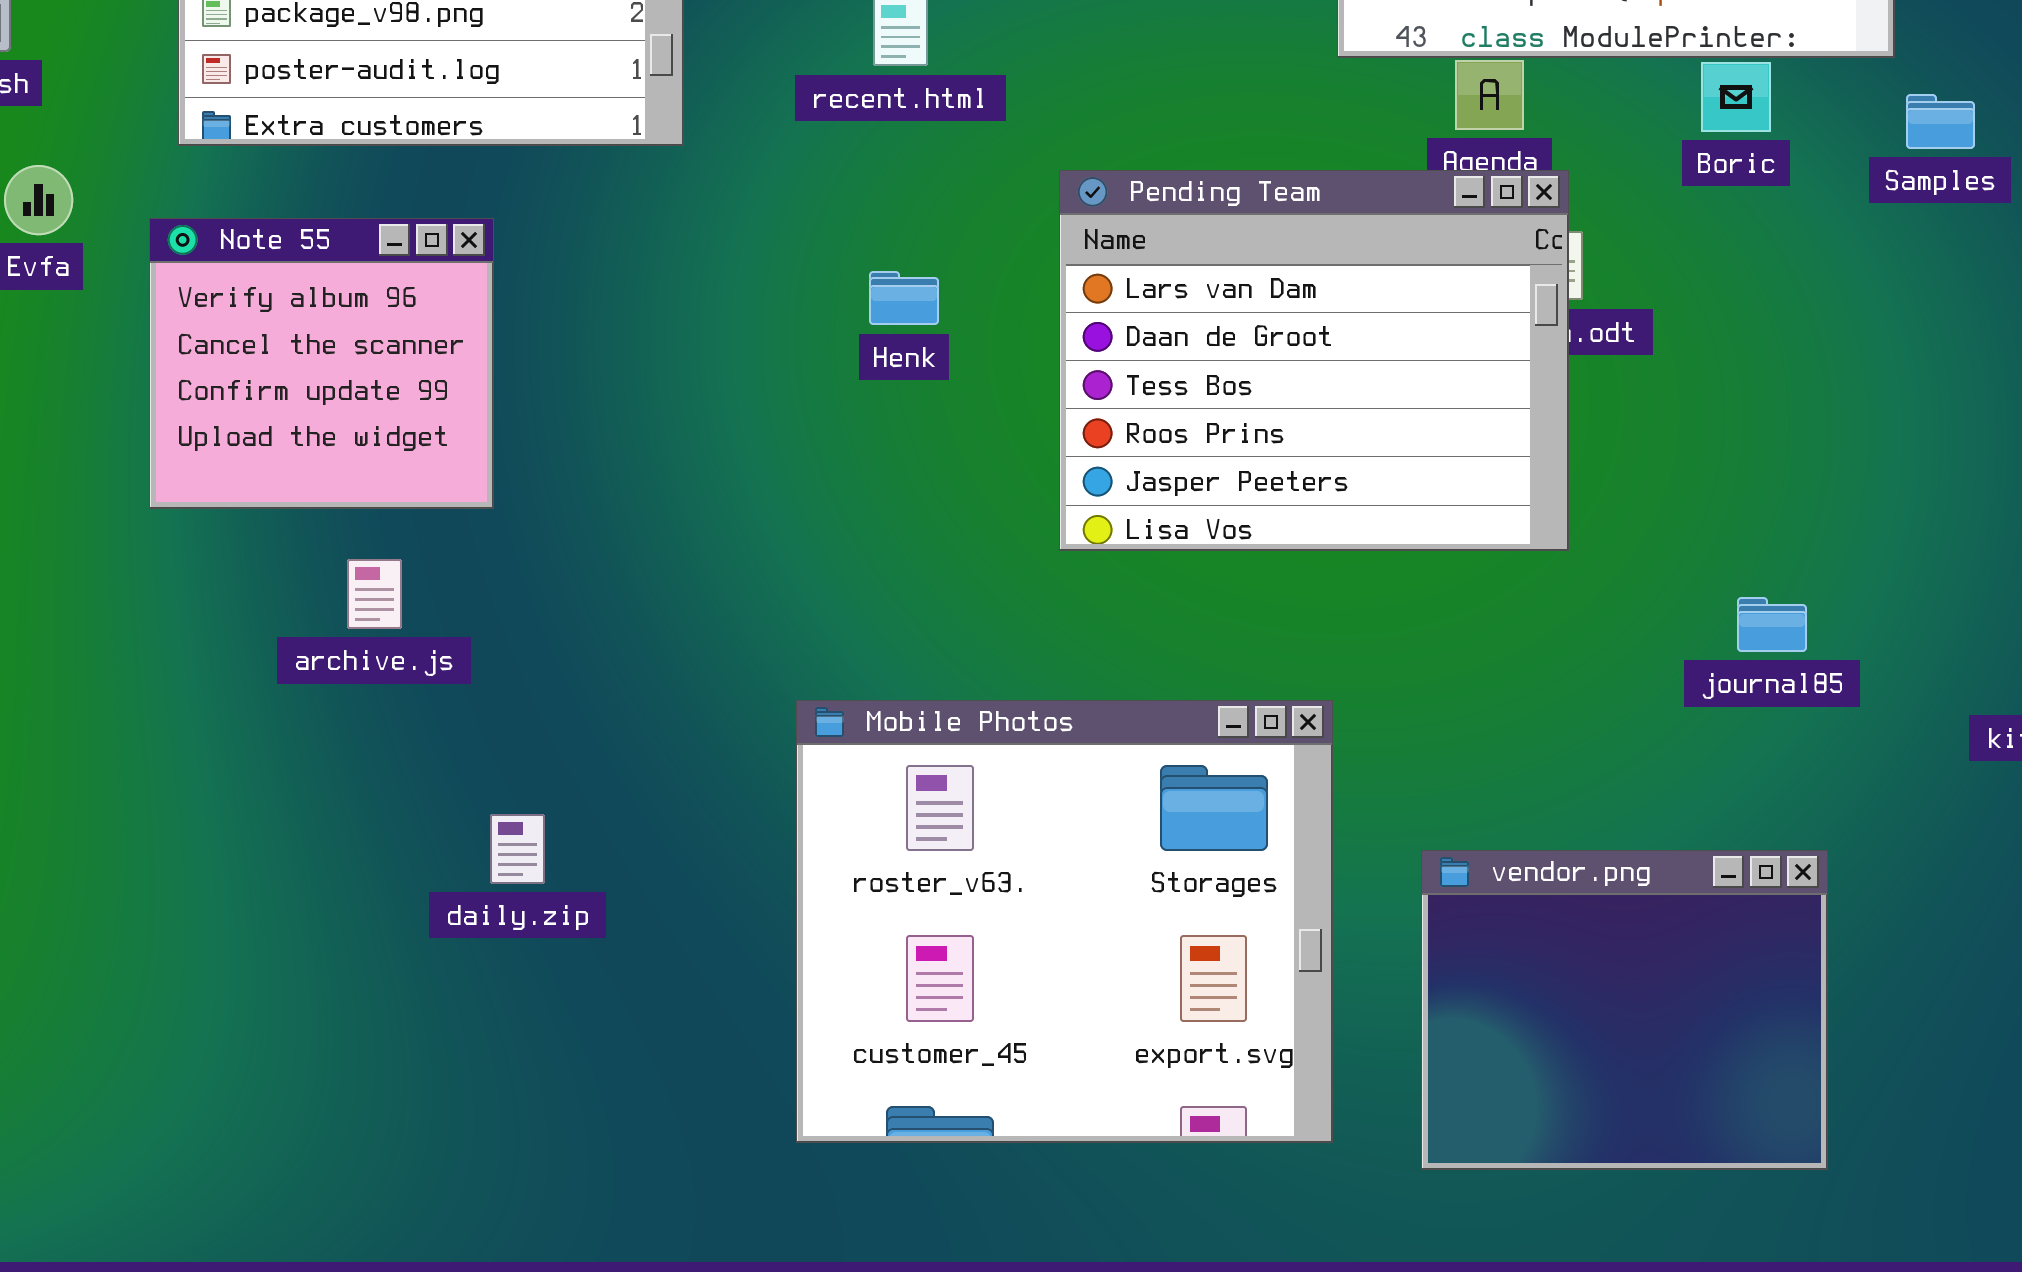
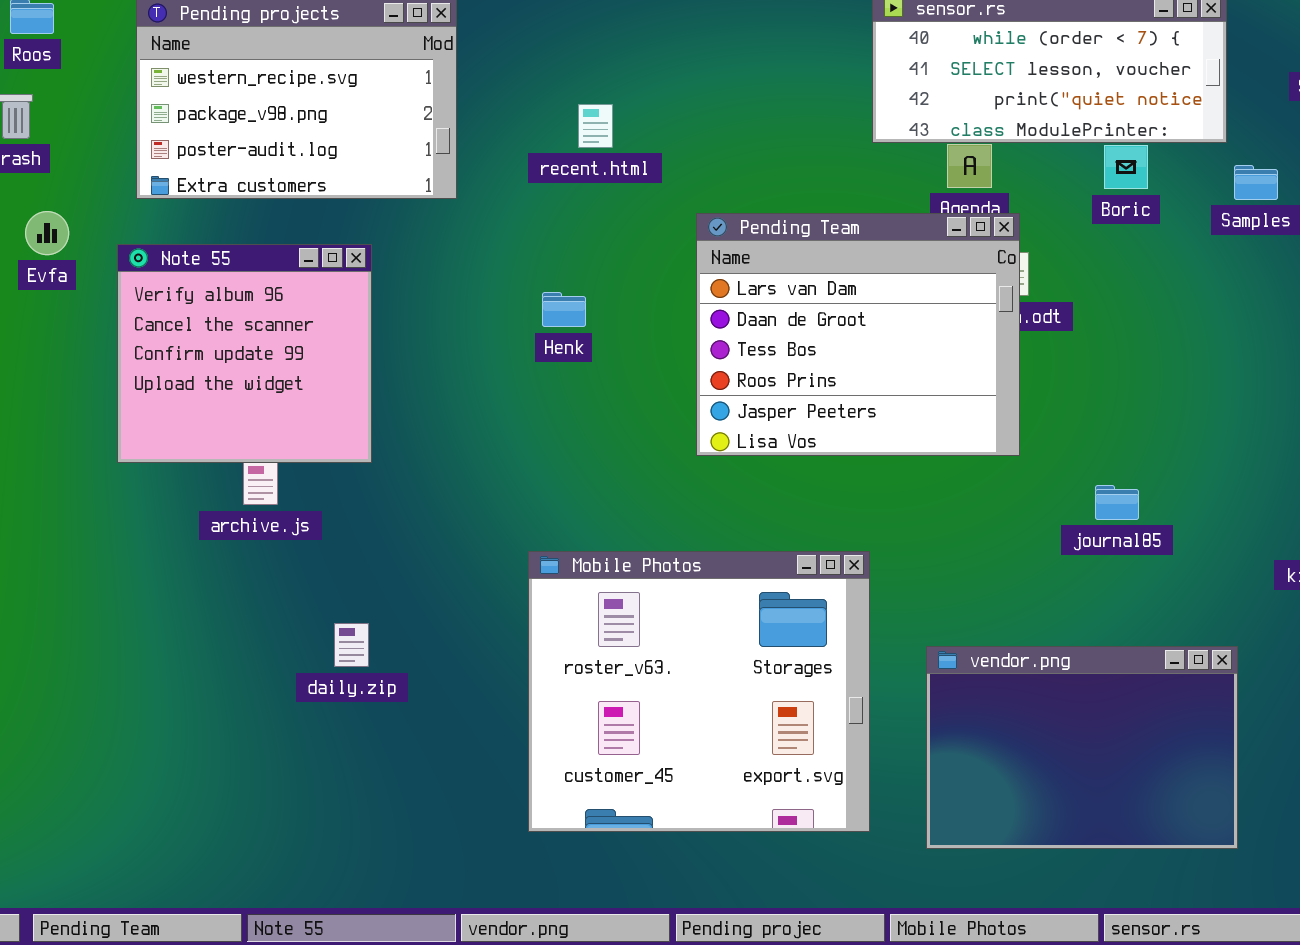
Note 55: [149,218,494,509] -> [117,244,372,463], resized
Henk: [869,271,939,325] -> [542,292,586,327], moved
journal85: [1737,597,1807,652] -> [1095,485,1139,520], moved
vendor.png: [1421,850,1828,1170] -> [926,646,1238,849], resized

